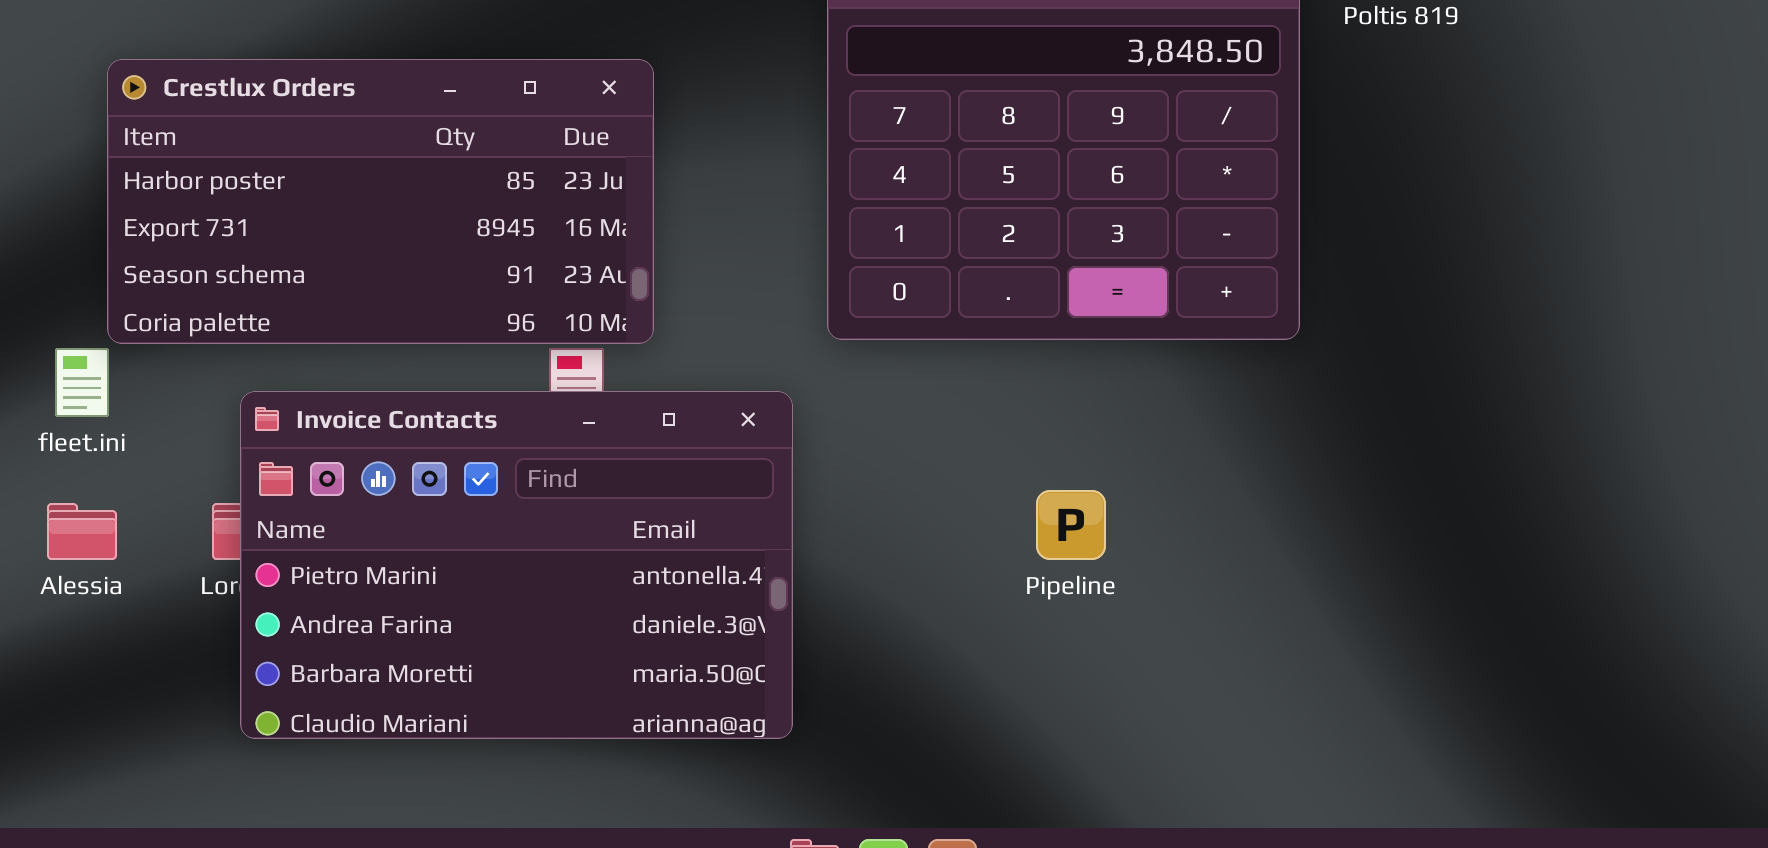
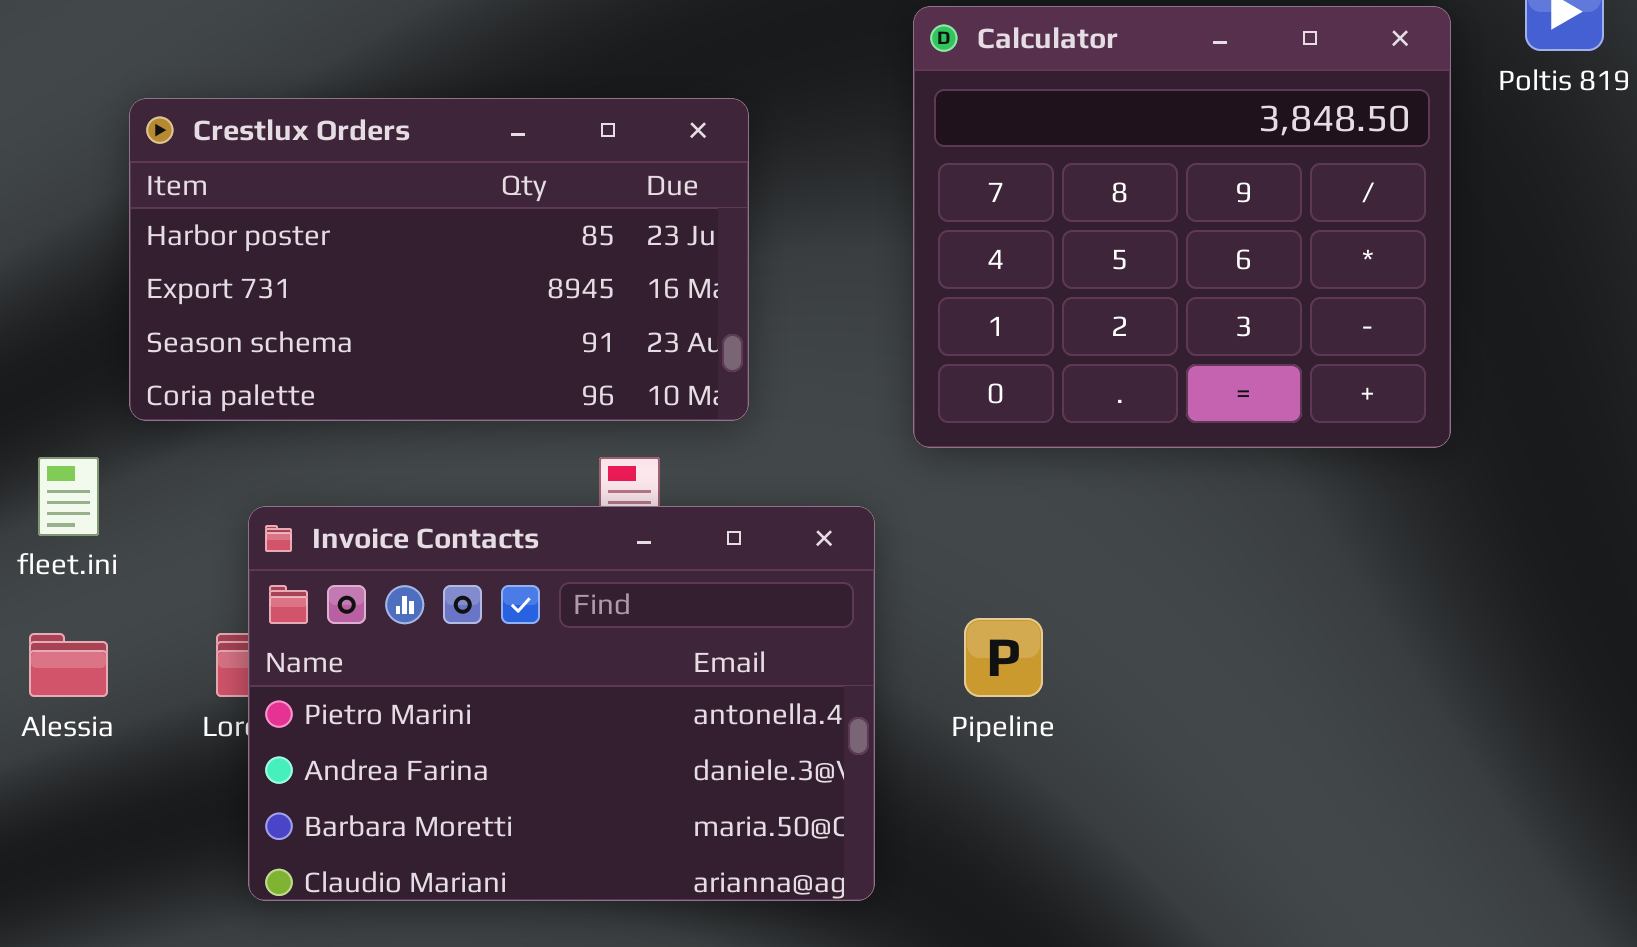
Crestlux Orders: [107,59,654,344] -> [129,98,749,421], moved
Pipeline: [1036,490,1106,560] -> [964,618,1043,697], moved

